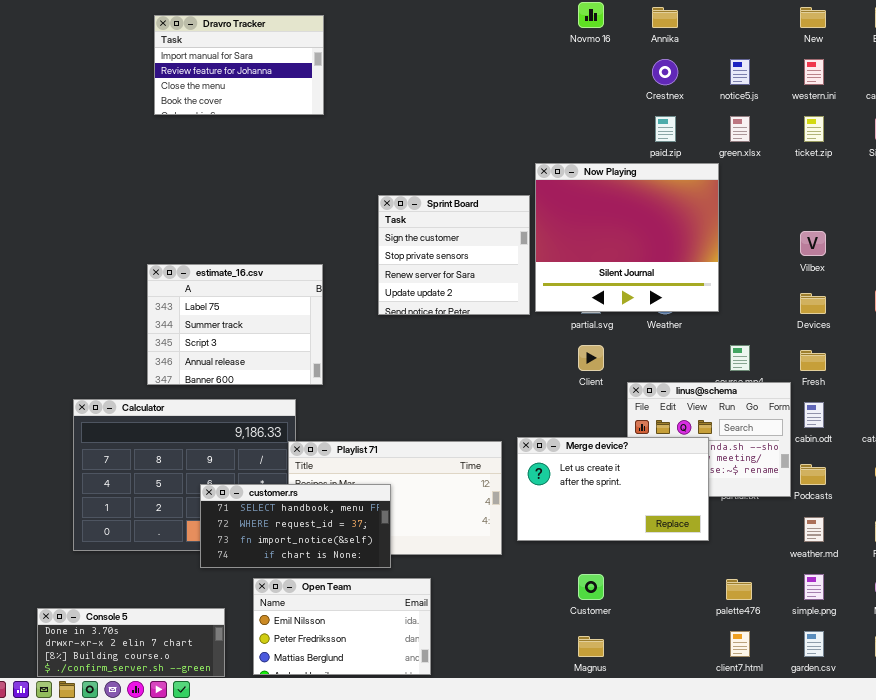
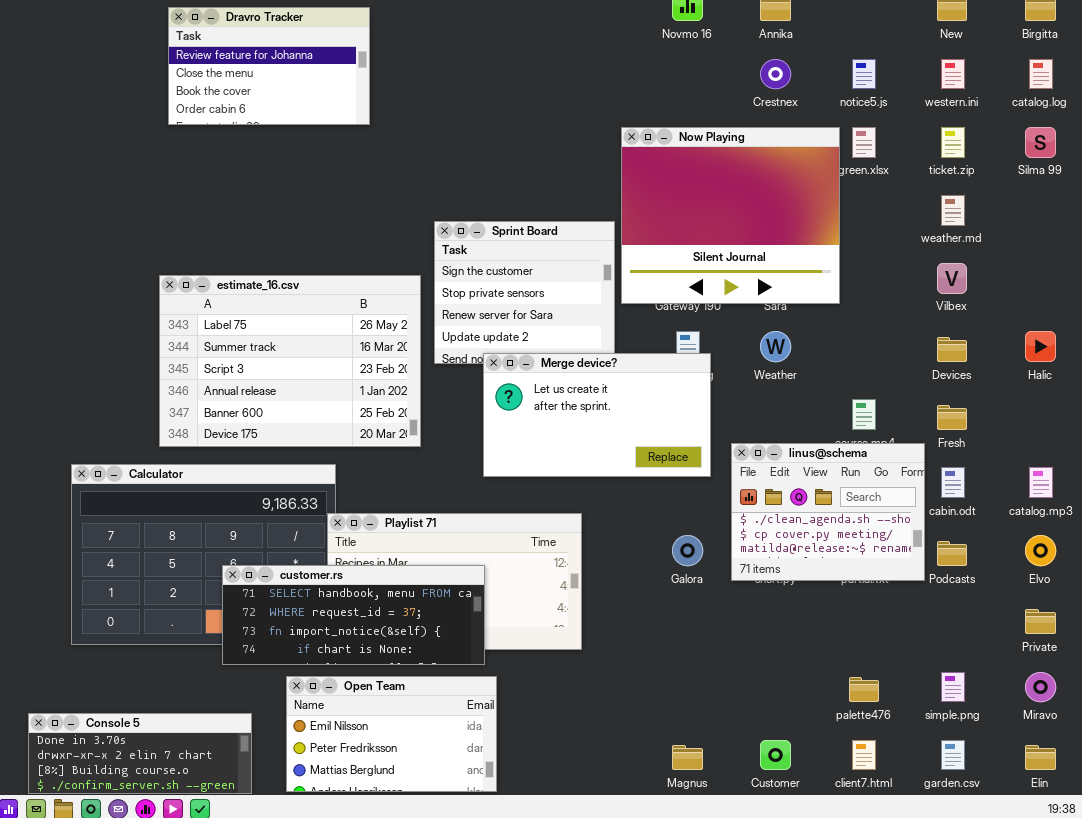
Dravro Tracker: [154,15,324,115] -> [168,7,370,125], scrolled down 1 row
Now Playing: [535,163,719,312] -> [621,127,840,304], moved
estimate_16.csv: [147,264,323,385] -> [159,275,421,447], resized
Merge device?: [517,437,709,541] -> [483,353,711,477], moved
customer.rs: [200,484,391,568] -> [222,565,485,665], resized
weather.md: [804,517,824,542] -> [941,195,965,226], moved
Customer: [578,574,604,600] -> [760,740,791,770], moved

